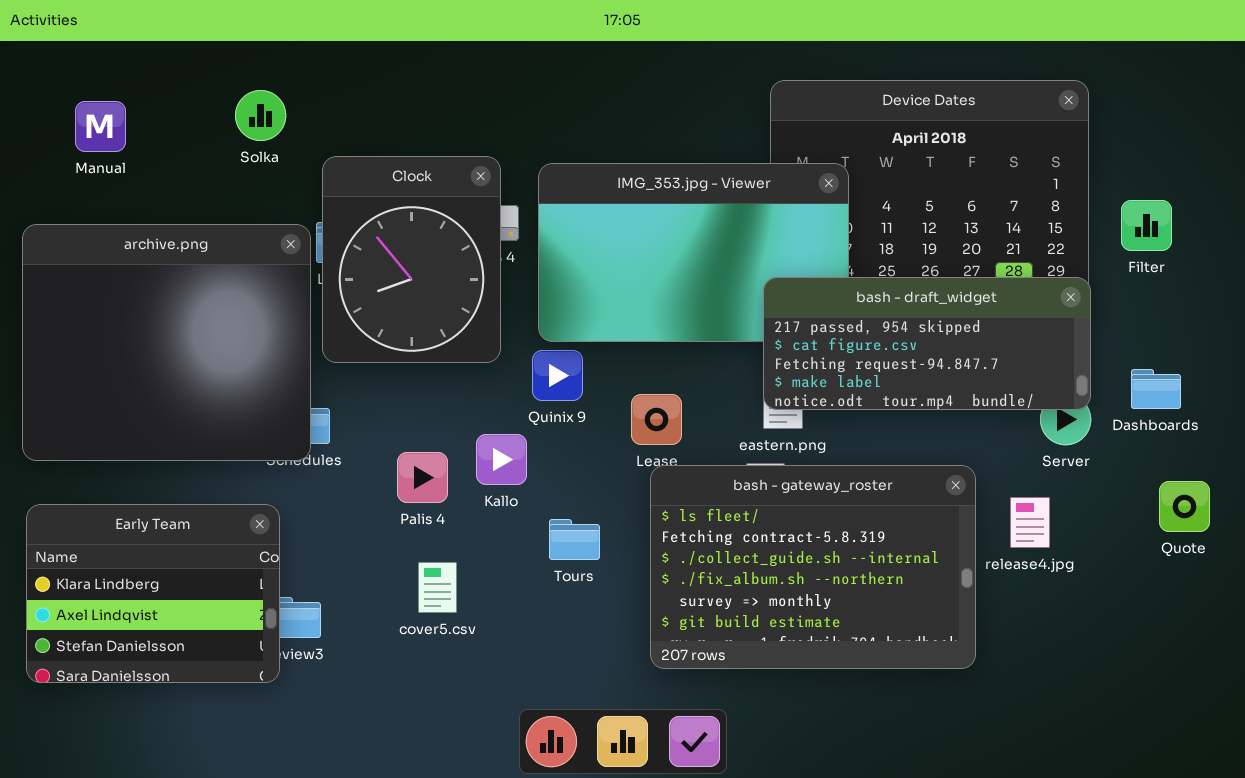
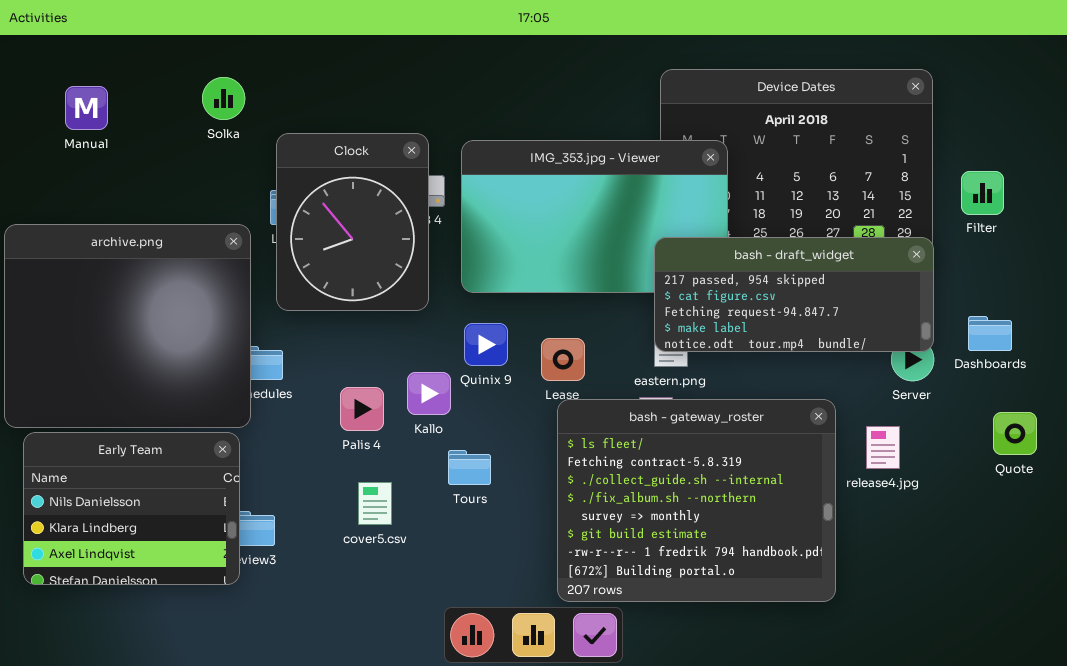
archive.png: [22,224,311,461] -> [4,224,251,428], moved
Quinix 9: [532,350,583,401] -> [464,323,508,366], moved
bash - gateway_roster: [650,465,976,669] -> [557,399,836,602], resized
Early Team: [26,504,280,683] -> [23,432,240,585], scrolled up 1 row
Tours: [549,519,600,560] -> [448,450,491,485], moved

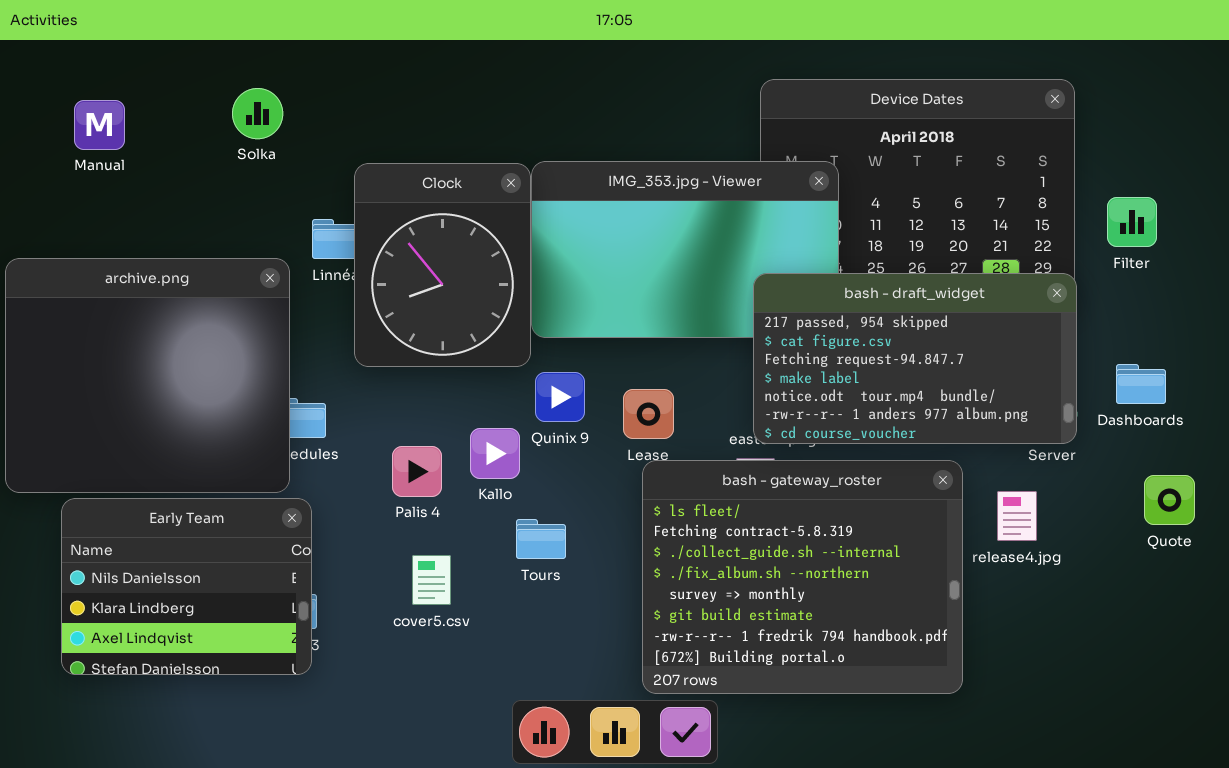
Clock: [276,133,429,311] -> [354,163,531,367], moved
bash - draft_widget: [654,237,934,352] -> [753,273,1077,444], resized
Early Team: [23,432,240,585] -> [61,498,312,675], moved

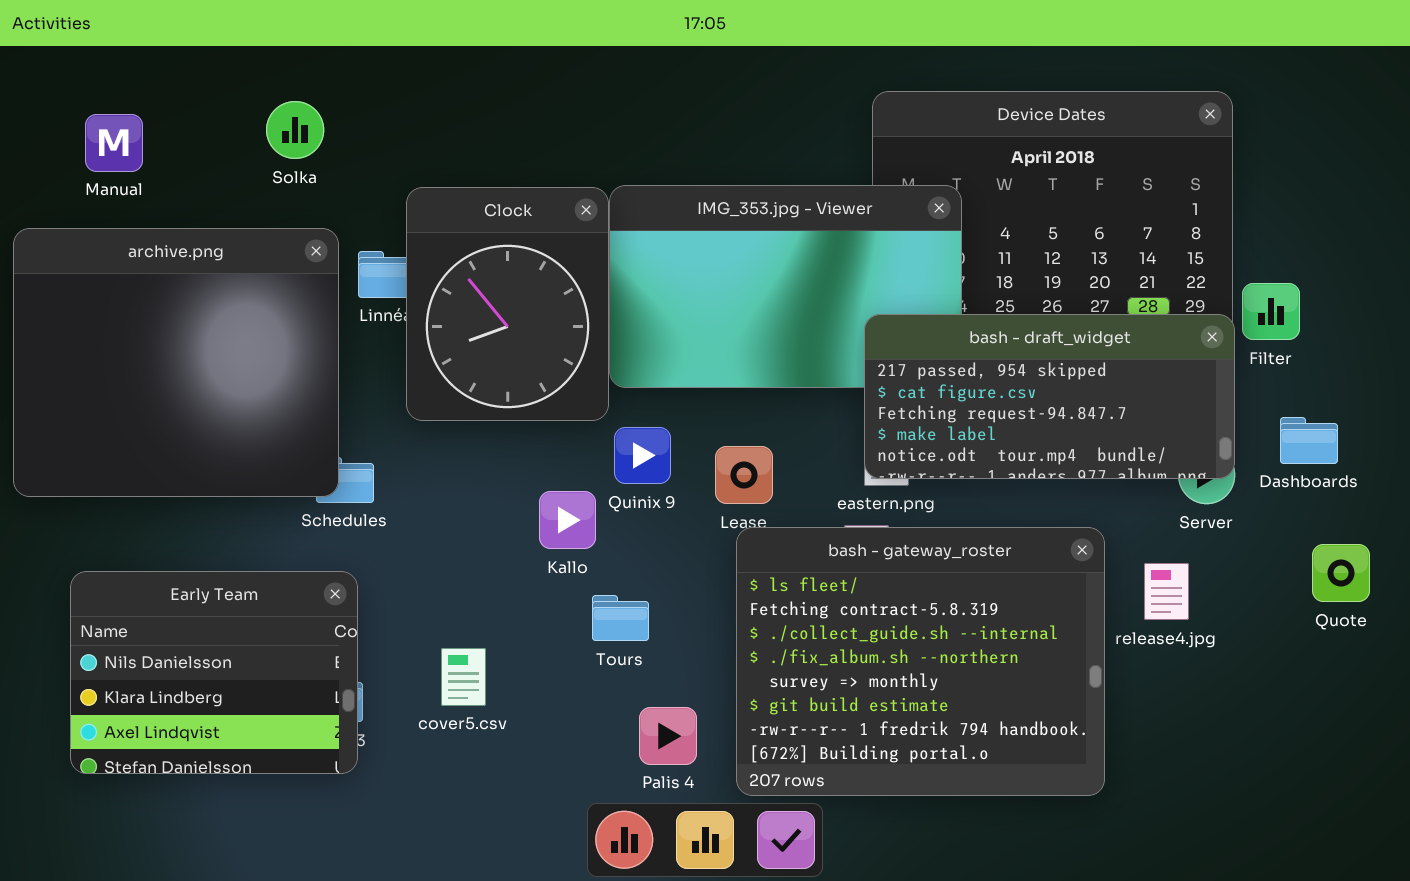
Filter: [1107,197,1157,247] -> [1242,283,1300,340], moved
archive.png: [5,258,290,493] -> [13,228,339,497], moved
bash - draft_widget: [753,273,1077,444] -> [864,314,1235,479], resized
Palis 4: [392,446,442,497] -> [639,707,697,765], moved
cover5.csv: [412,555,451,605] -> [441,648,486,706], moved

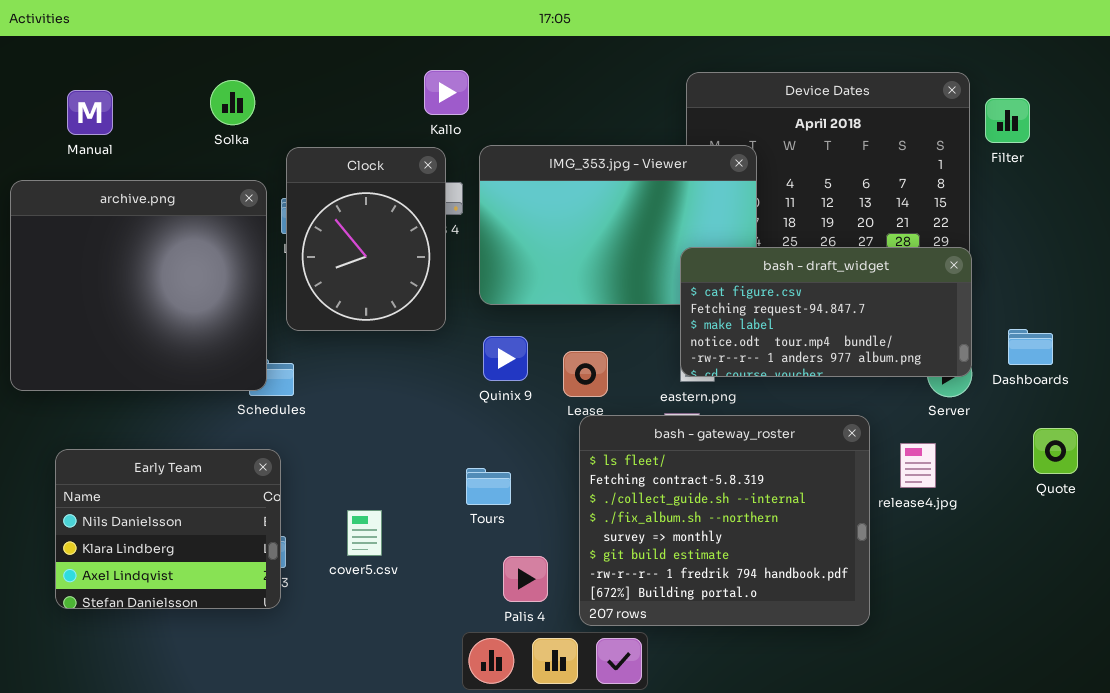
Clock: [406,187,609,421] -> [286,147,446,331], moved
Filter: [1242,283,1300,340] -> [985,98,1030,143], moved
bash - draft_widget: [864,314,1235,479] -> [680,247,972,377], scrolled down 1 row
Kallo: [539,491,596,549] -> [424,70,469,115], moved

